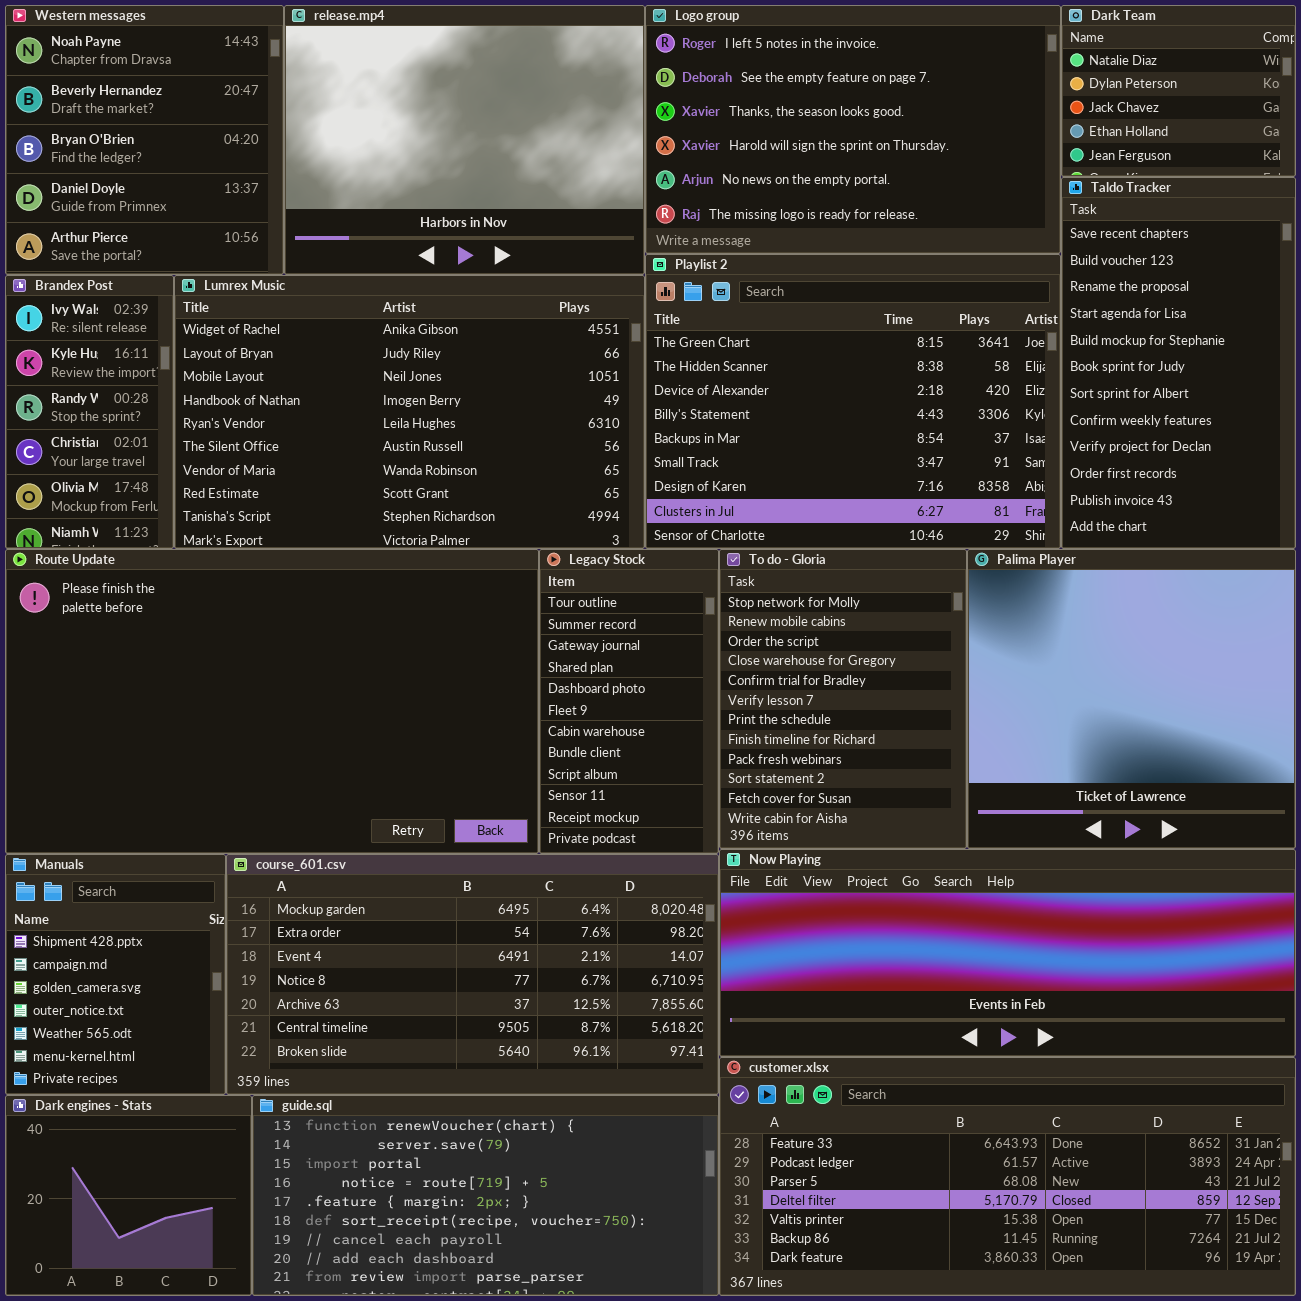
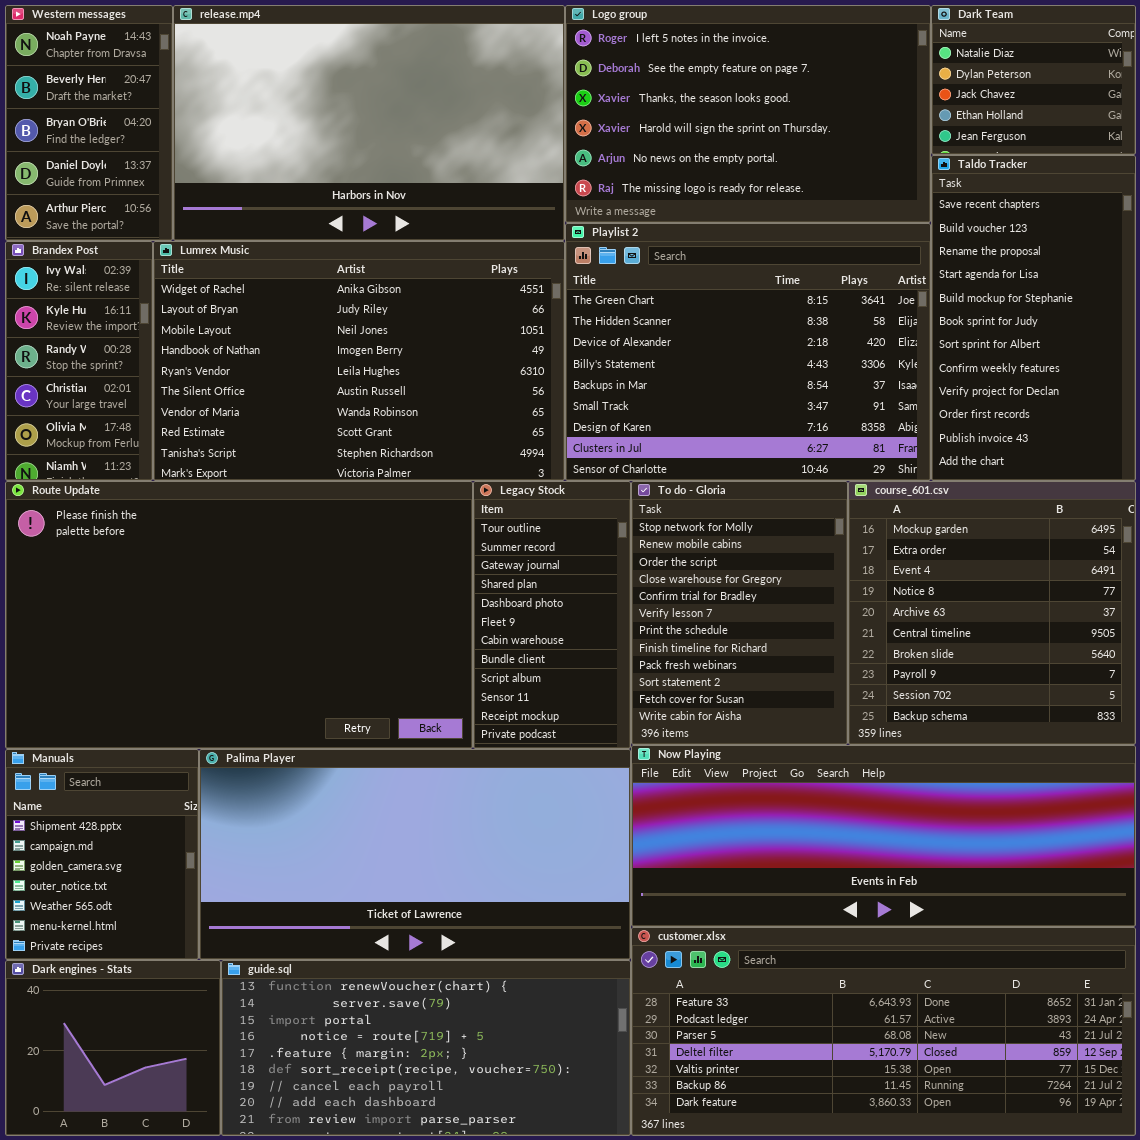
Western messages: [5,5,284,275] -> [5,5,173,241], resized
release.mp4: [284,5,645,275] -> [173,5,565,241], resized
Palima Player: [967,549,1296,849] -> [199,749,631,960], moved, resized
course_601.csv: [226,854,719,1095] -> [848,481,1136,745], moved, resized

